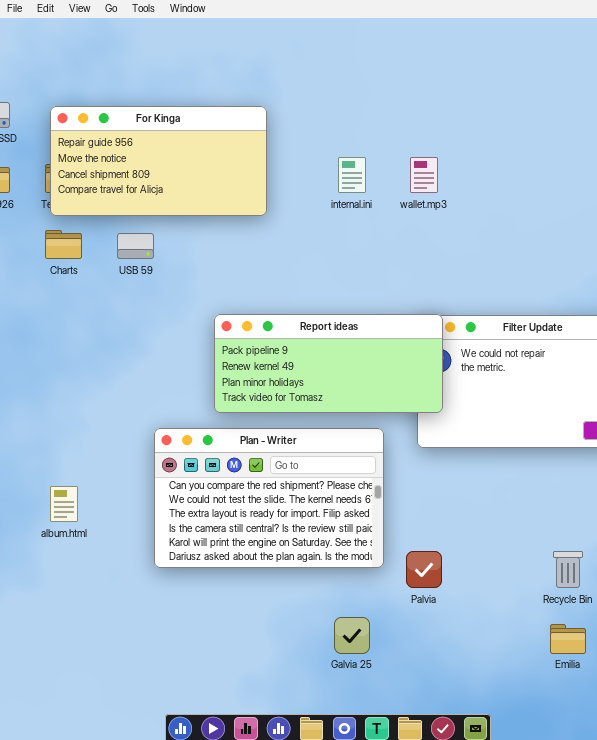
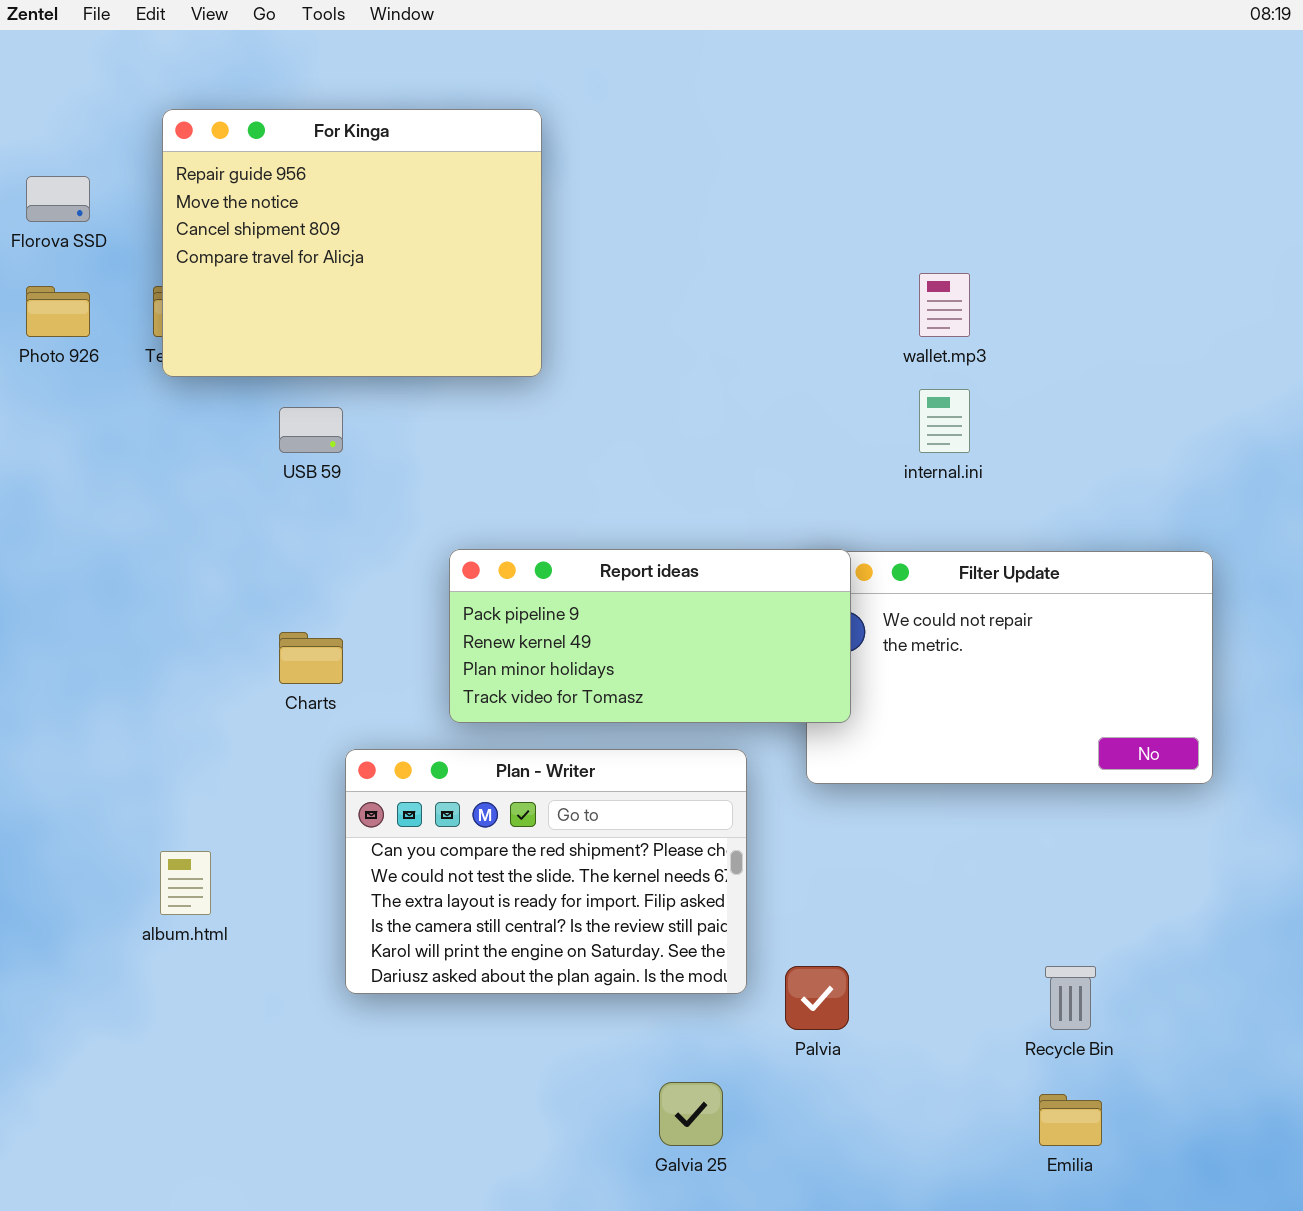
For Kinga: [50,106,267,216] -> [162,109,542,377], resized
internal.ini: [338,157,366,193] -> [919,389,970,453], moved
wallet.mp3: [410,157,438,193] -> [919,273,970,337], moved
Charts: [45,230,82,259] -> [279,632,343,684], moved

